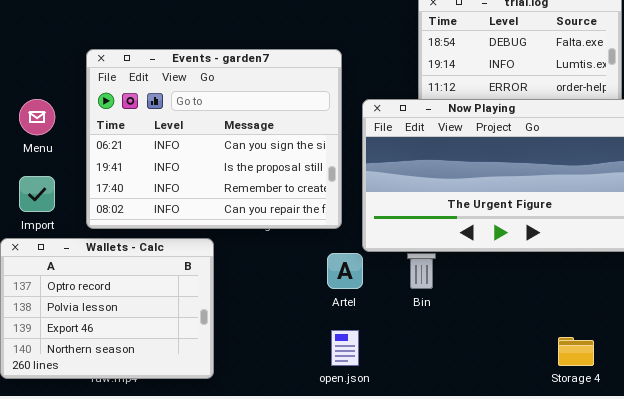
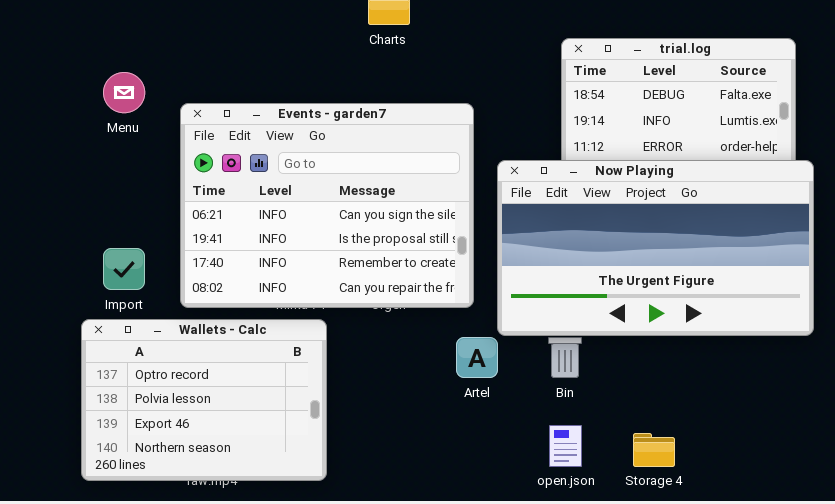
Menu: [19,99,55,135] -> [103,72,145,113], moved
open.json: [331,330,359,366] -> [549,425,582,467], moved
Storage 4: [558,337,594,366] -> [633,433,675,467], moved

